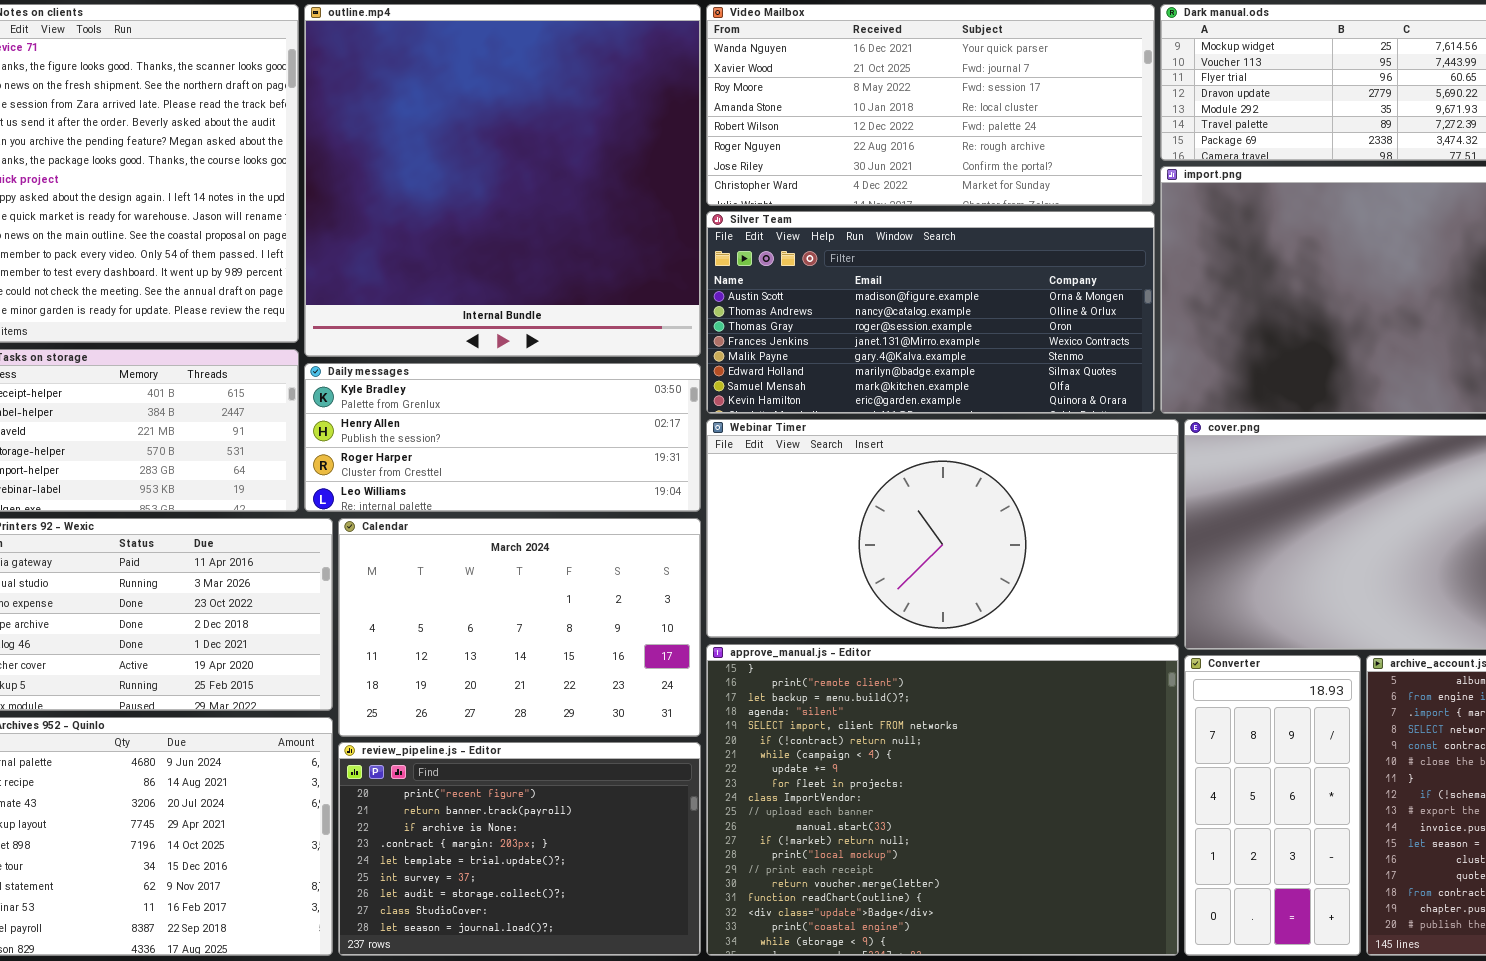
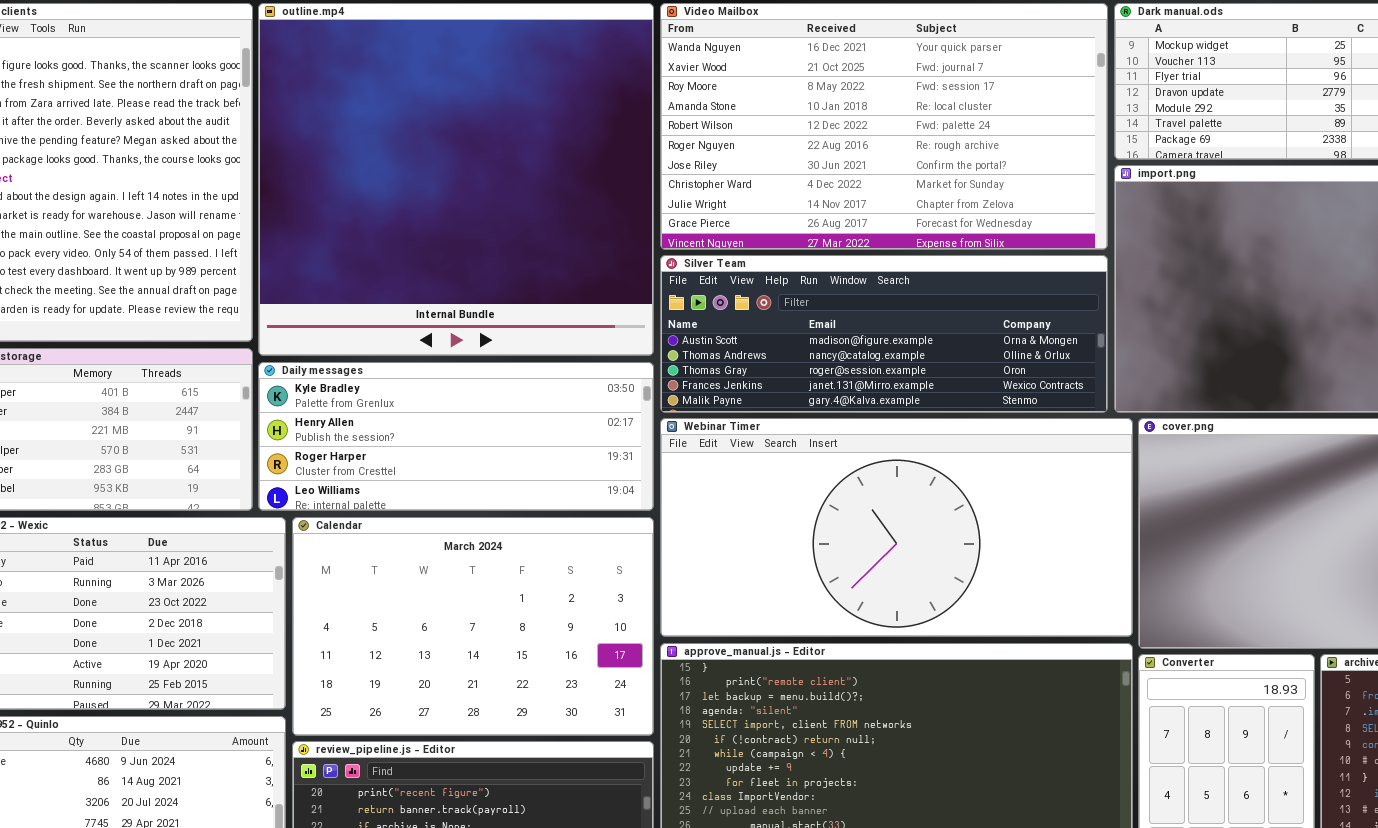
Video Mailbox: [706,4,1155,206] -> [660,3,1108,250], resized
Silver Team: [706,211,1155,414] -> [660,255,1108,413], resized

